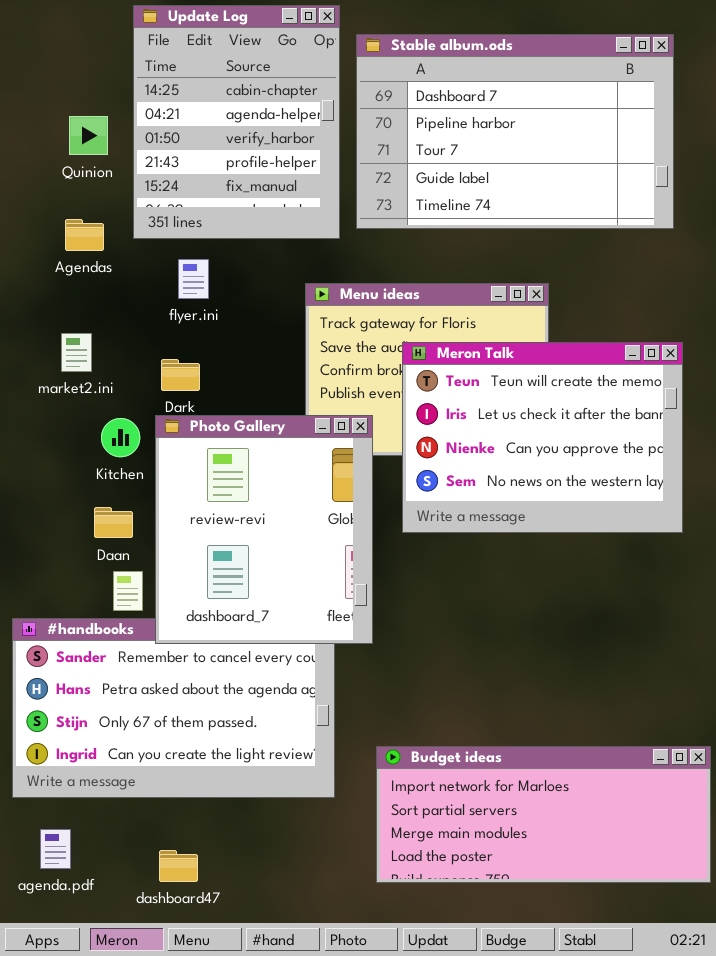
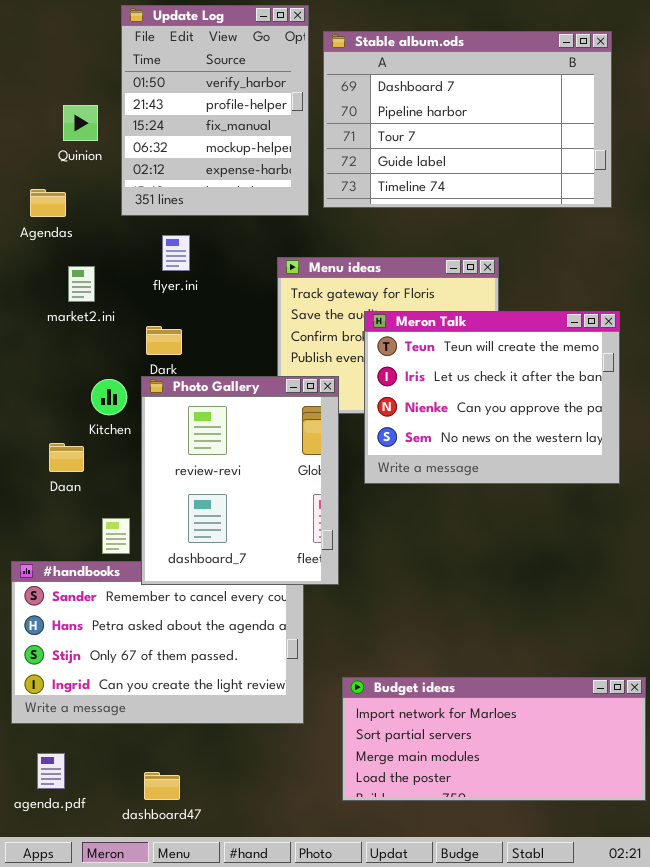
Update Log: [133,5,340,239] -> [121,5,309,216], scrolled down 2 rows
Agendas: [65,219,104,251] -> [30,189,66,217], moved
market2.ini: [61,333,92,372] -> [68,266,95,302], moved
Daan: [94,507,133,538] -> [49,443,84,472], moved

